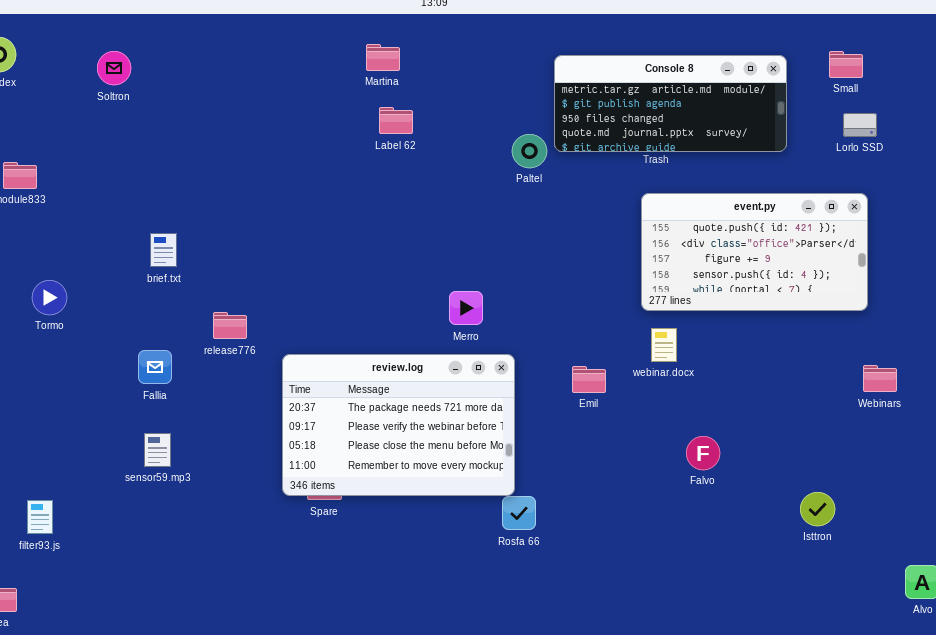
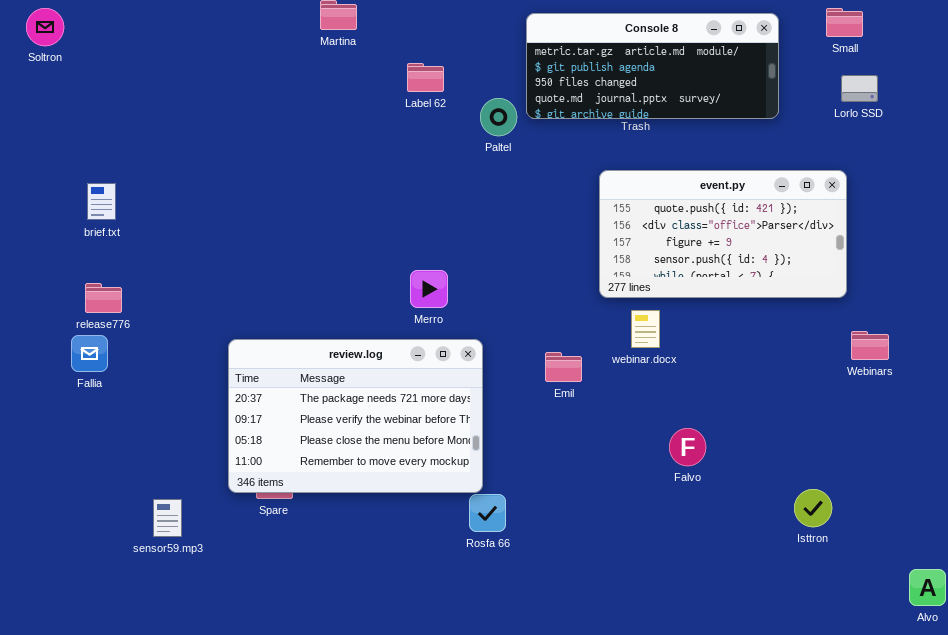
Label 62: [379,107,413,134] -> [407,63,444,92], moved
event.py: [641,193,868,311] -> [599,170,847,298], moved
brief.txt: [150,233,177,267] -> [87,183,116,220], moved
release776: [213,312,247,339] -> [85,283,122,313], moved
Webinars: [863,365,897,392] -> [851,331,889,360], moved
sensor59.mp3: [144,433,171,467] -> [153,499,182,537], moved

